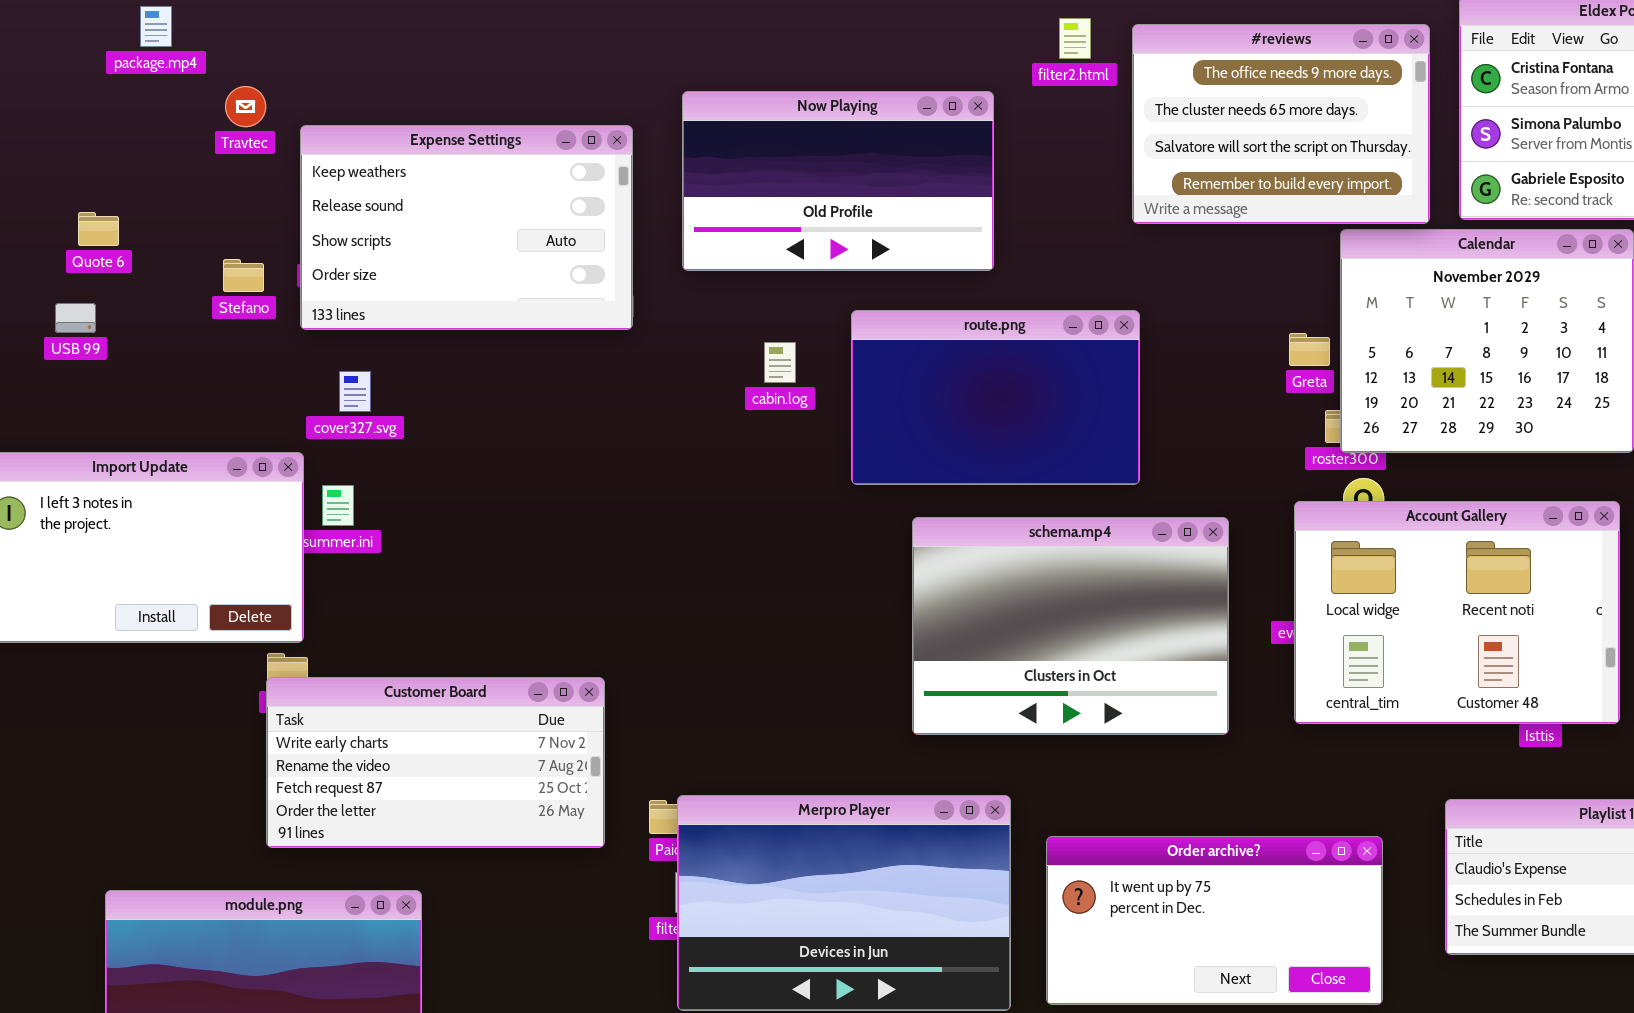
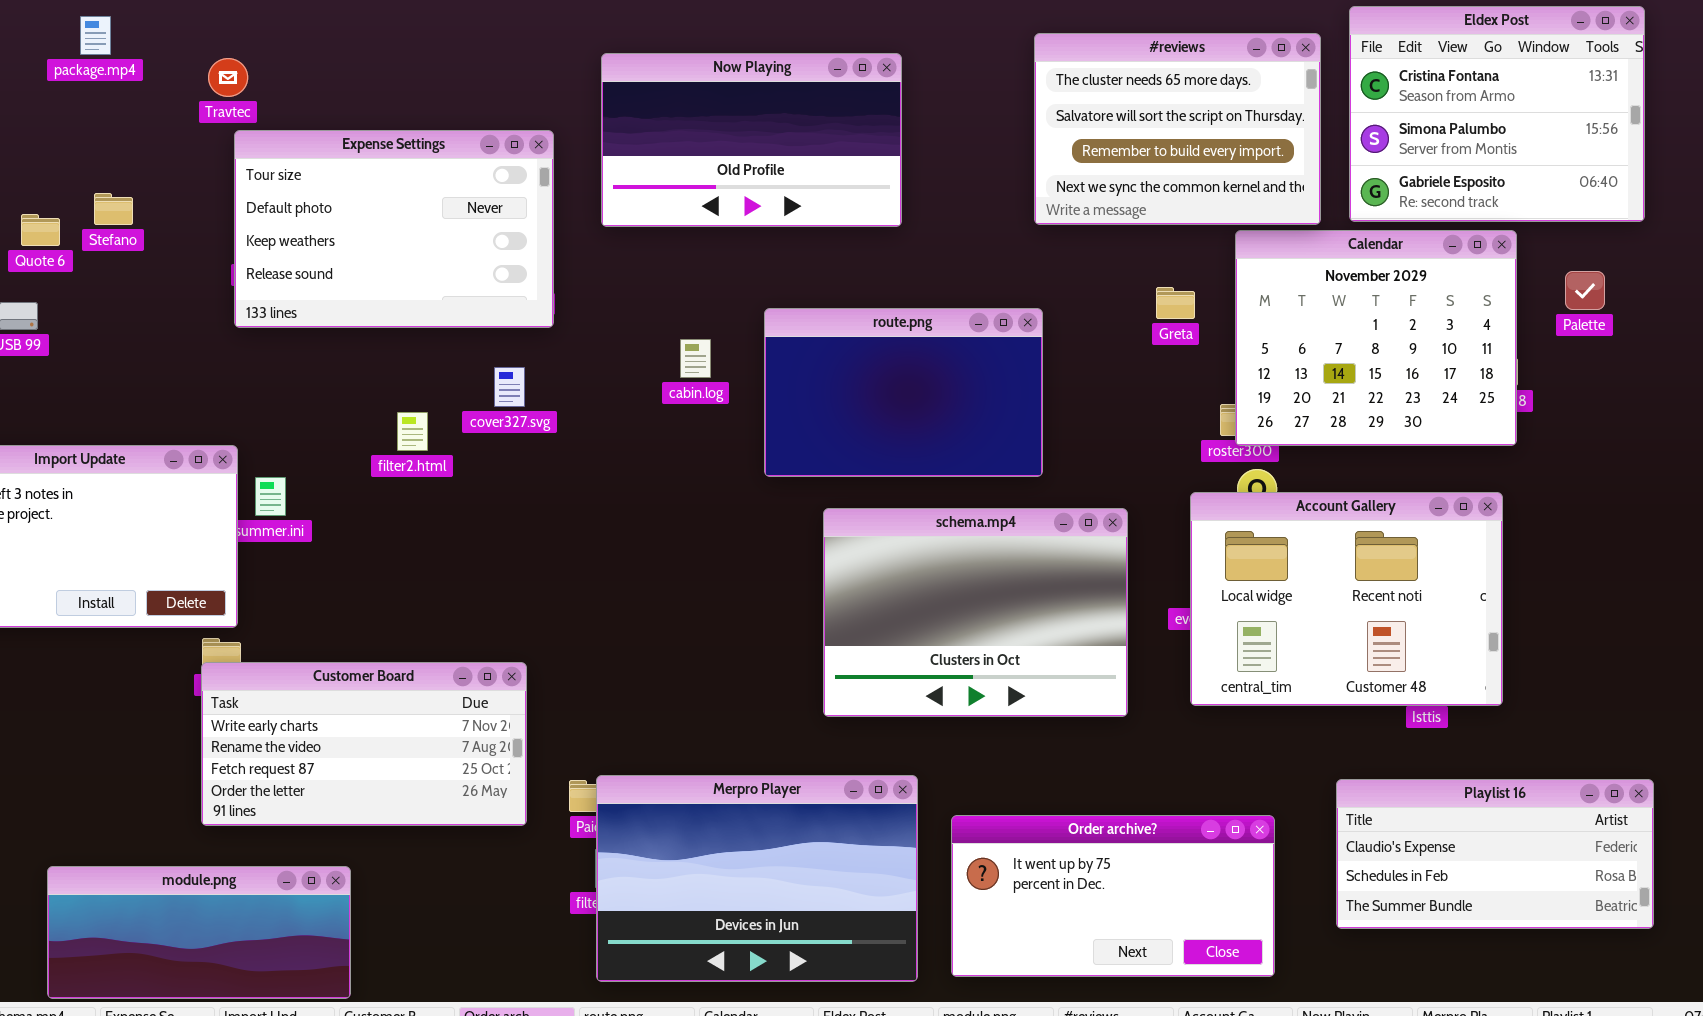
filter2.html: [1059,18,1091,59] -> [397,412,428,451], moved
#reviews: [1132,24,1430,224] -> [1034,33,1321,225], scrolled down 1 row
Travtec: [225,86,266,127] -> [208,58,248,97], moved
Now Playing: [682,91,994,271] -> [601,53,902,227], moved
Expense Settings: [300,125,633,330] -> [234,130,554,328], scrolled up 2 rows
Stefano: [223,259,264,292] -> [94,193,133,225], moved
Greta: [1289,333,1330,366] -> [1156,287,1195,319], moved
cover327.svg: [339,371,371,412] -> [494,367,525,407], moved

